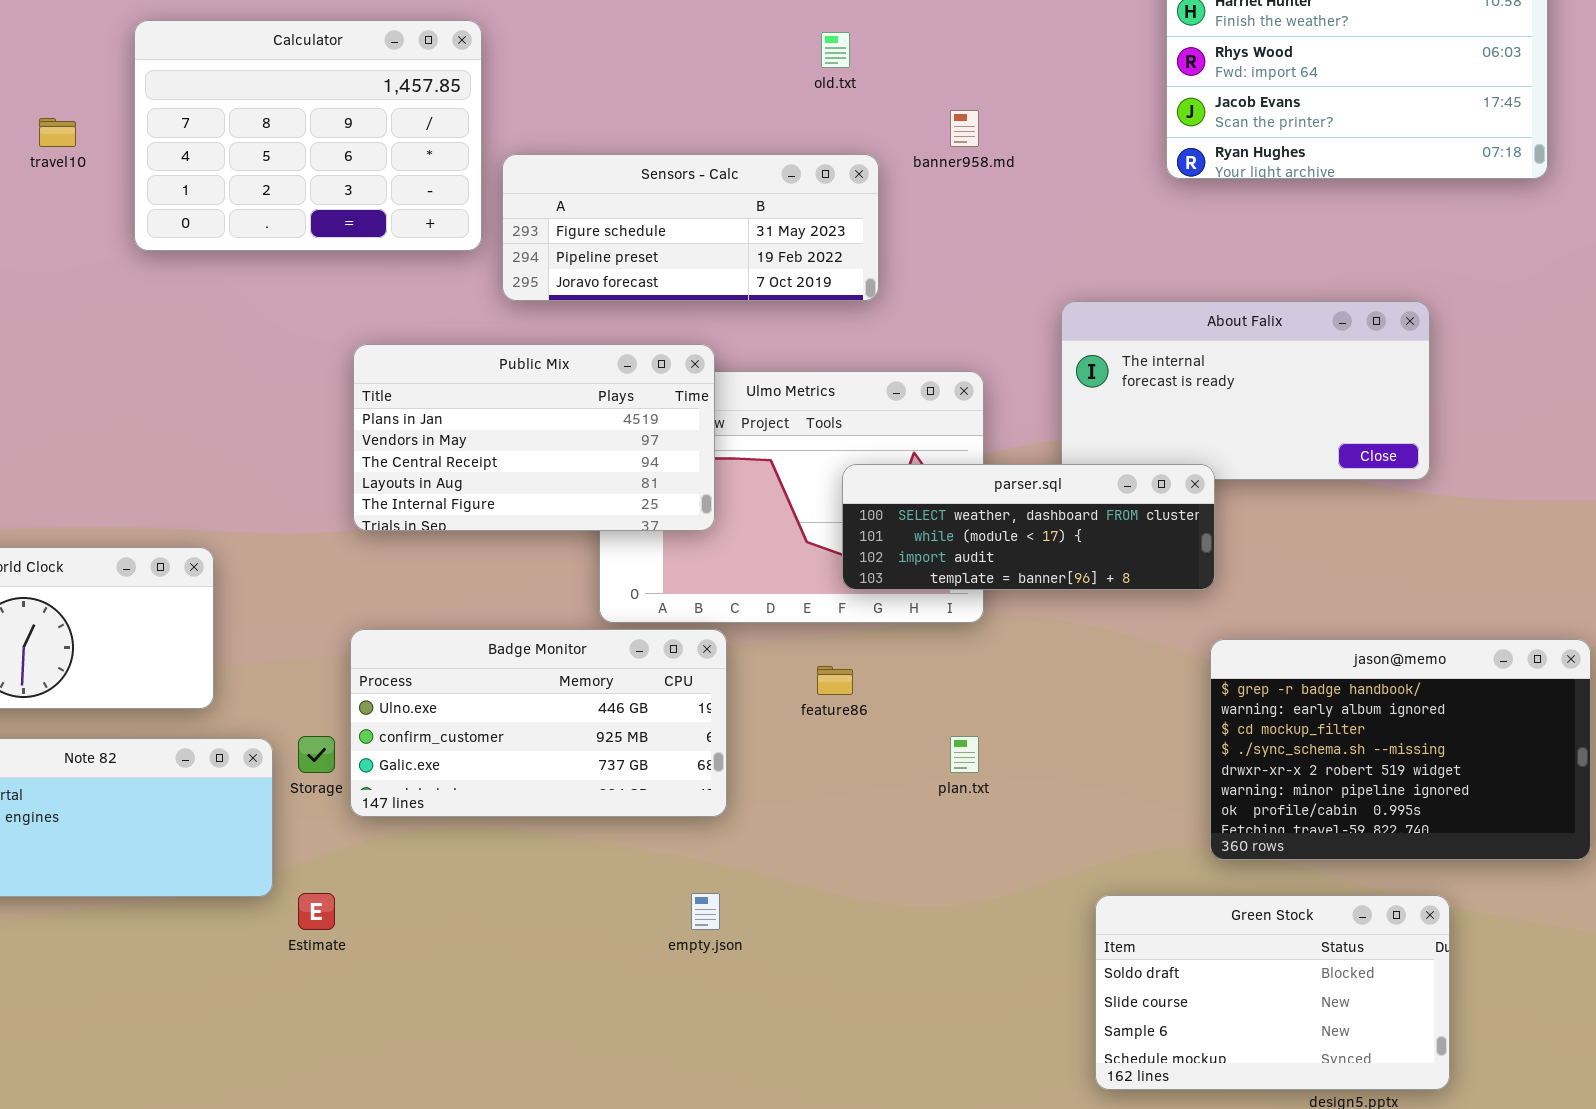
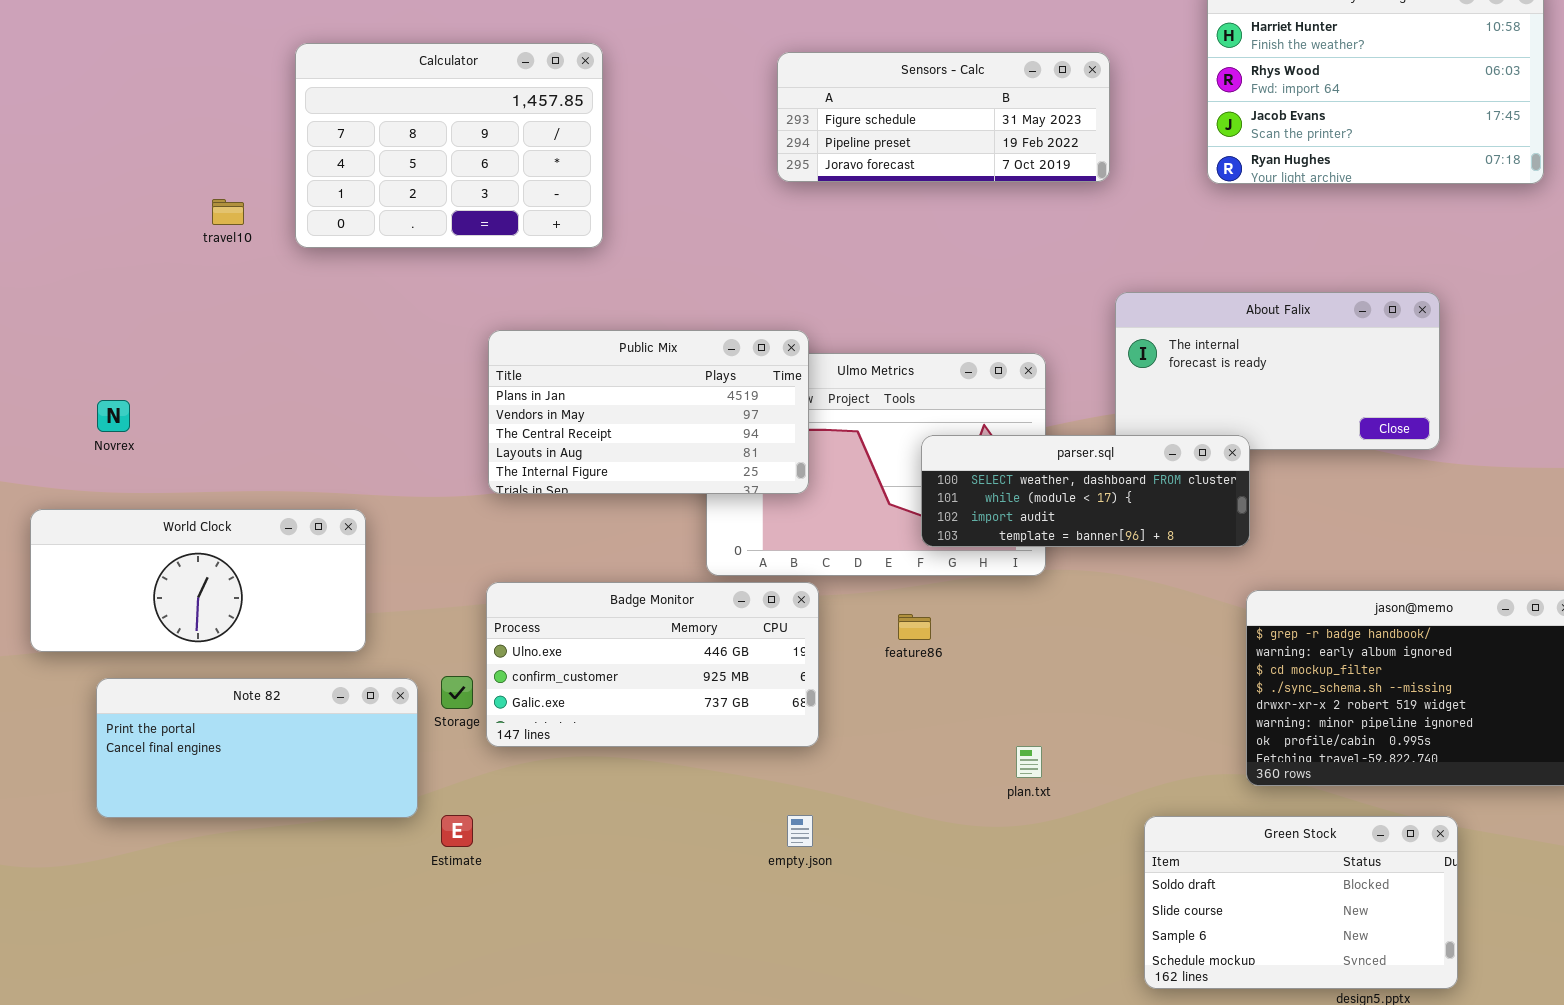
travel10: [39,118,76,147] -> [212,199,244,225], moved
Sensors - Calc: [502,154,879,301] -> [777,52,1110,182], moved
plan.txt: [950,736,979,773] -> [1016,746,1042,778], moved

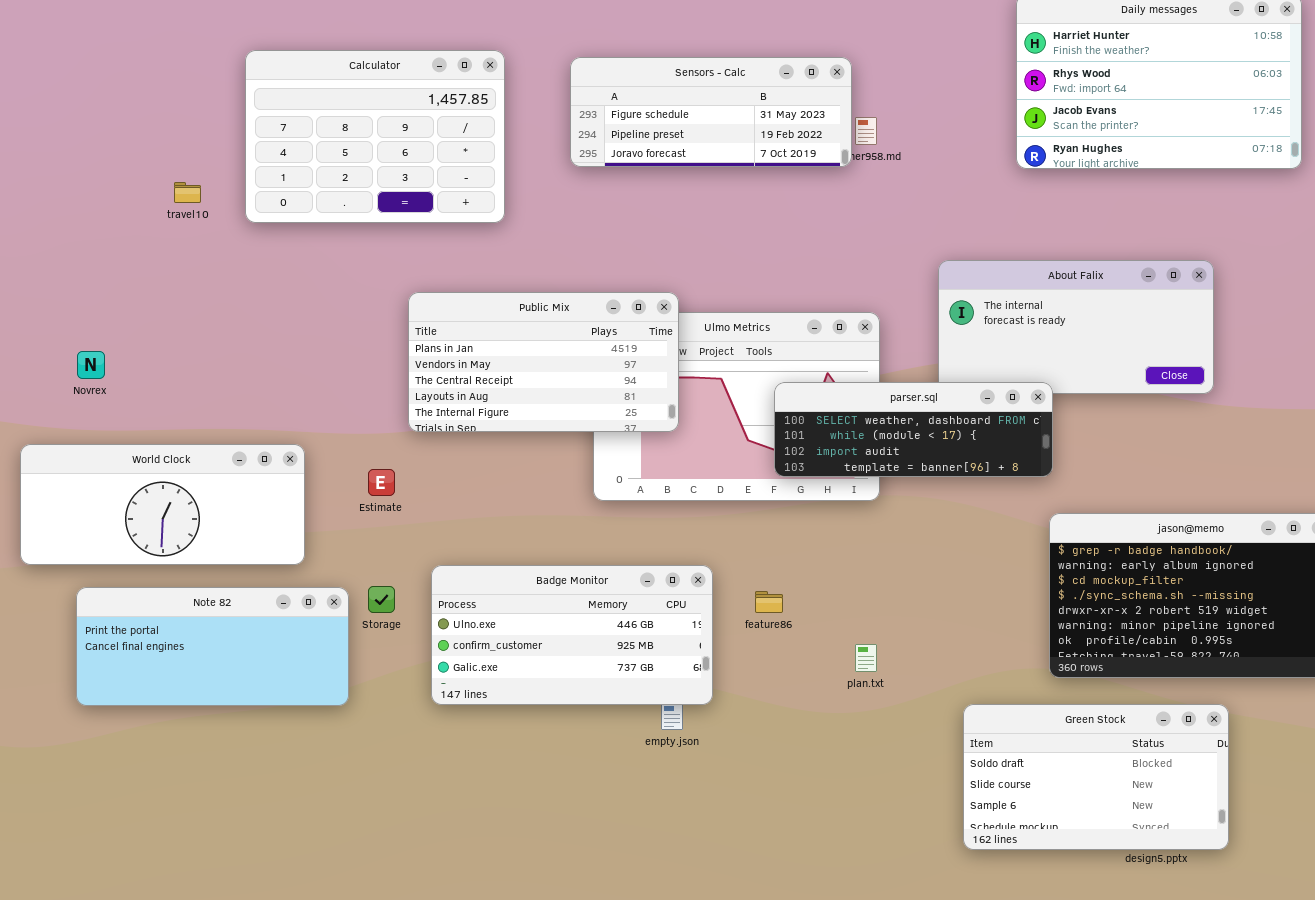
Sensors - Calc: [777,52,1110,182] -> [570,57,852,167], moved
Badge Monitor: [486,582,819,747] -> [431,565,713,705], moved
feature86: [898,614,931,640] -> [755,591,783,613], moved
Estimate: [441,815,473,847] -> [368,469,395,496], moved

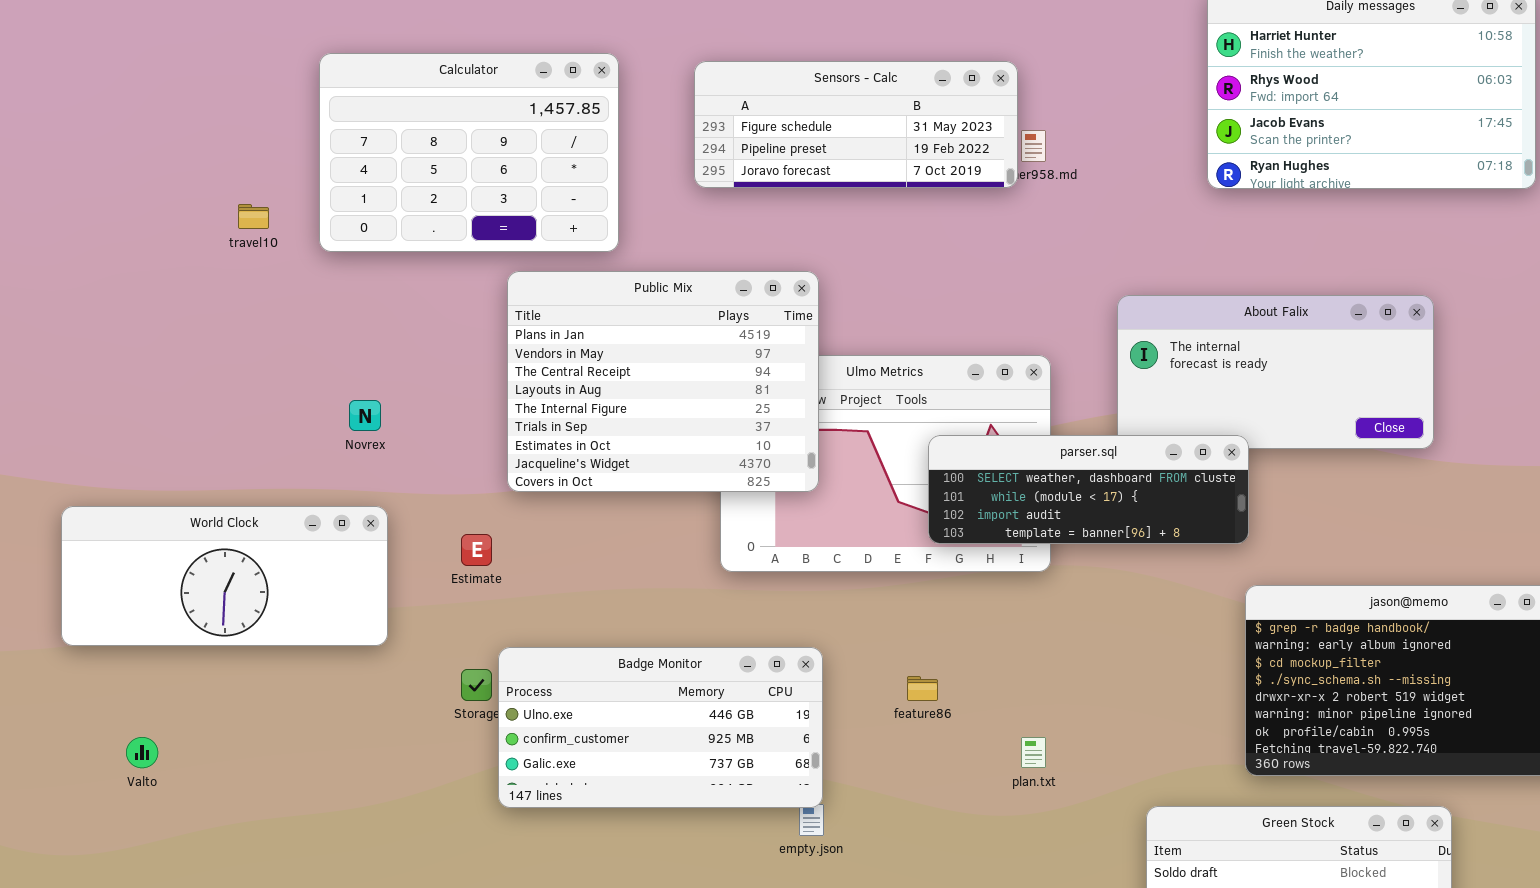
Public Mix: [408,292,679,432] -> [507,271,819,492], resized
Novrex: [77,351,105,379] -> [349,400,381,431], moved
Badge Monitor: [431,565,713,705] -> [498,647,823,808], moved
Note 82: [76,587,349,706] -> none, closed

